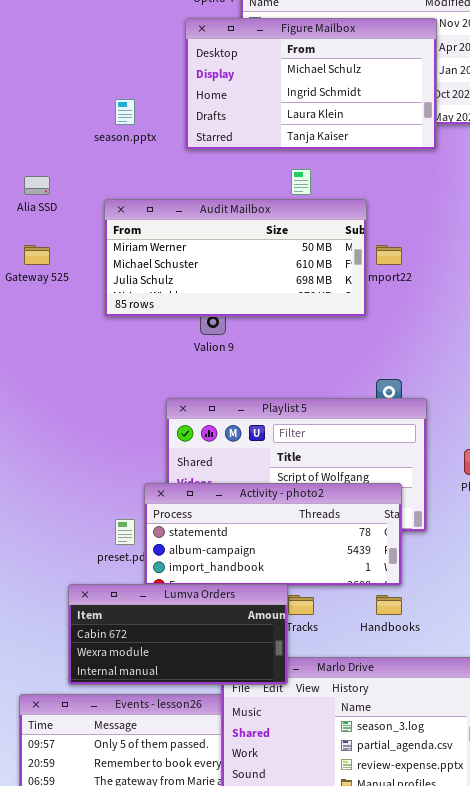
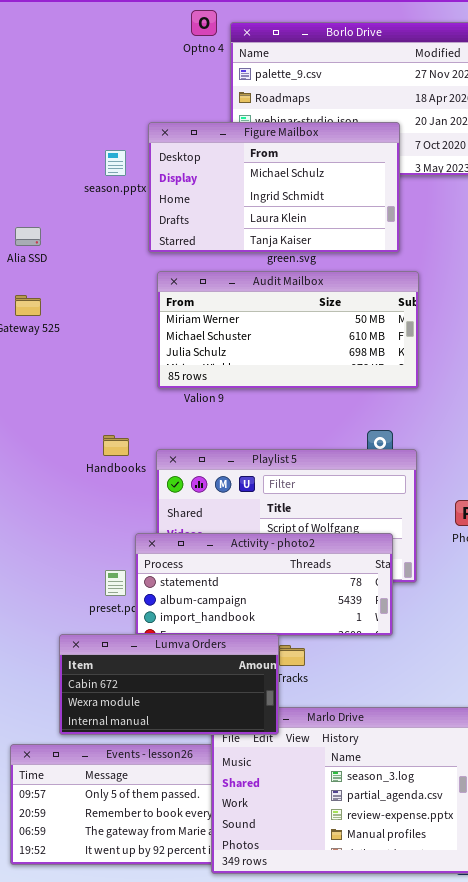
Figure Mailbox: [185,18,437,150] -> [148,122,400,253], moved
Audit Mailbox: [104,199,367,317] -> [157,271,419,389], moved
Handbooks: [376,595,402,615] -> [103,435,129,456], moved

